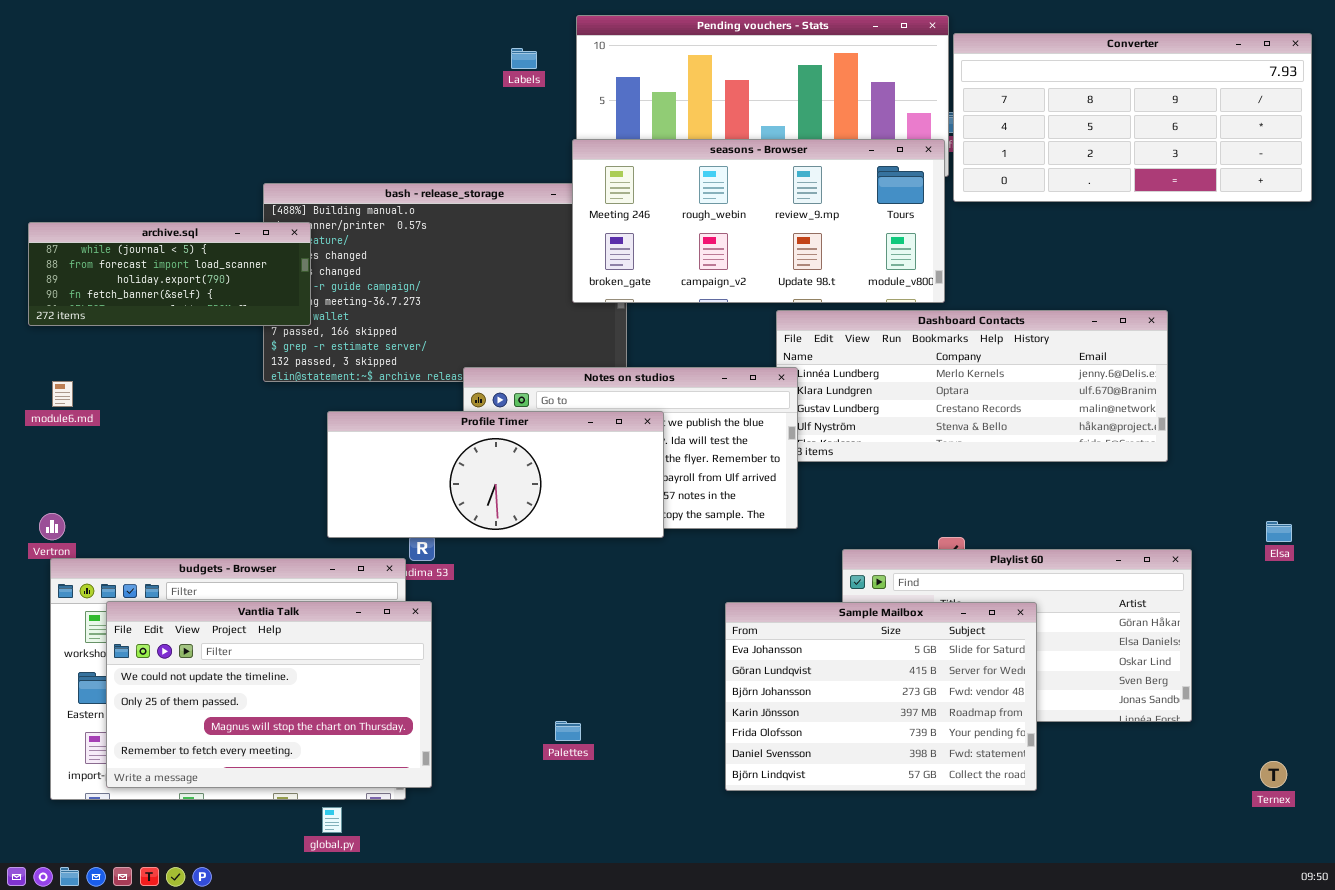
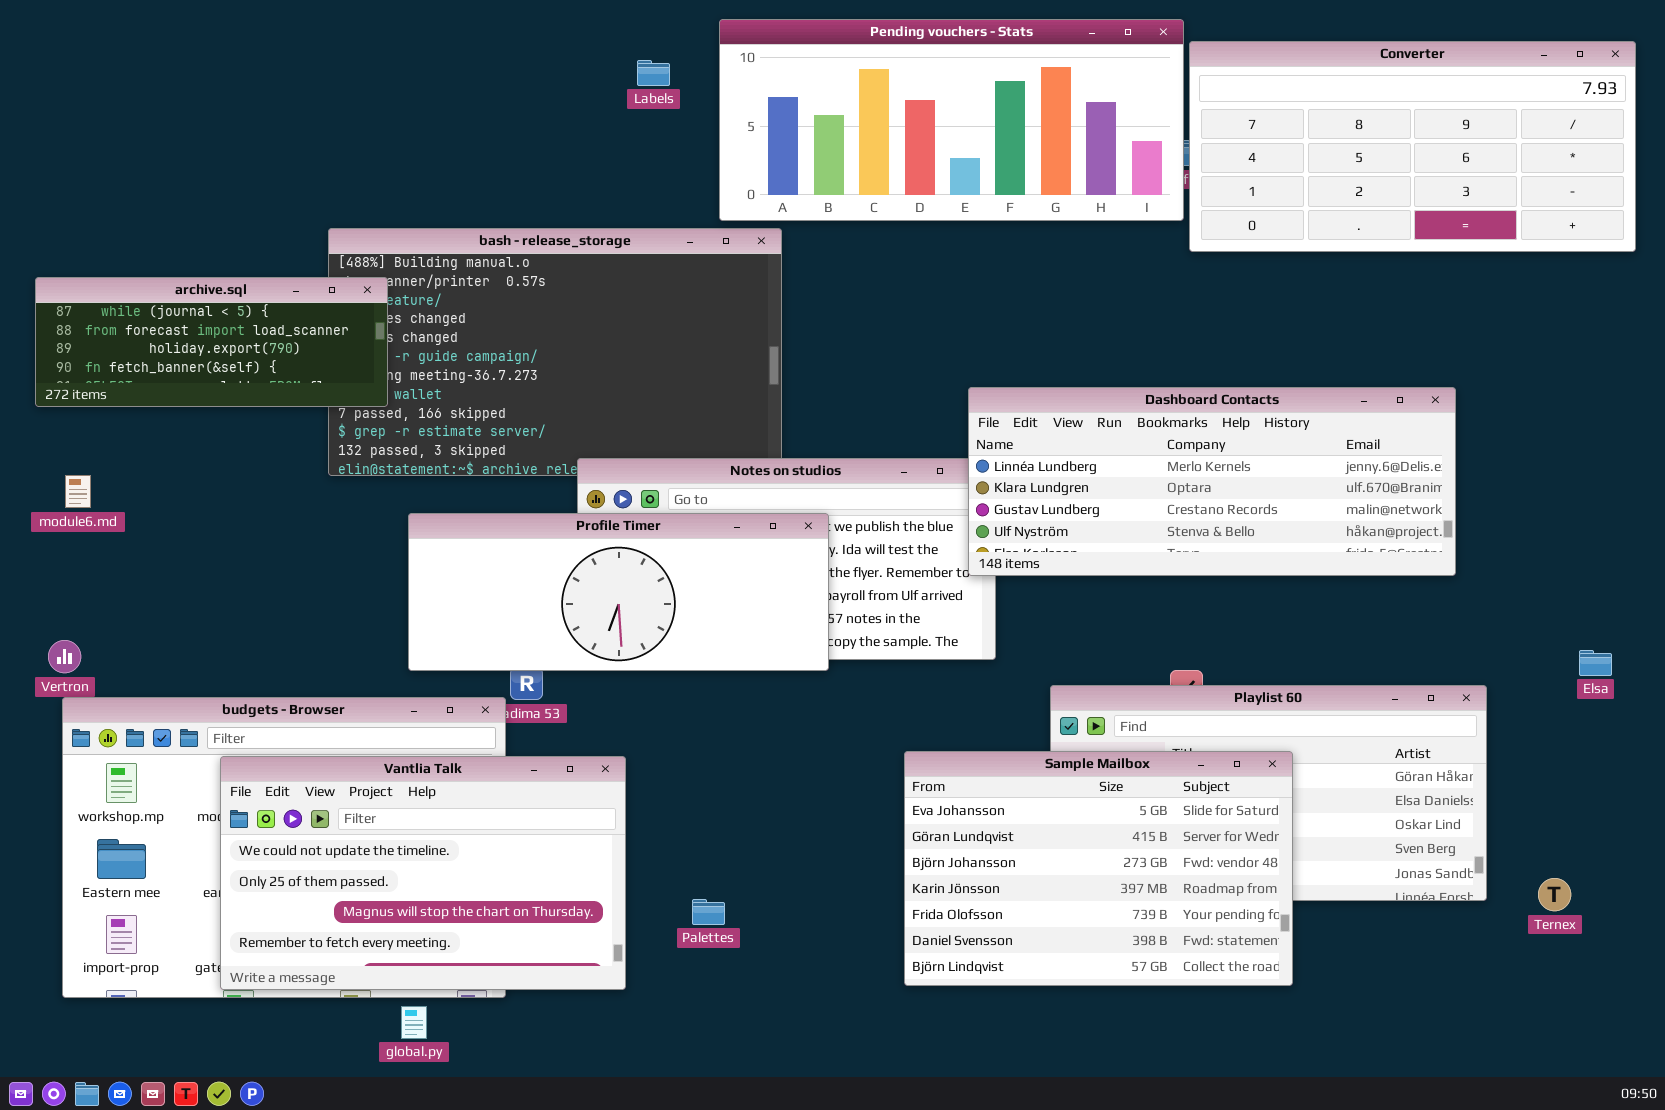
seasons - Browser: [572,139,945,303] -> none, closed
Dashboard Contacts: [776,310,1168,462] -> [968,387,1456,576], raised
Vantlia Talk: [106,601,432,788] -> [220,756,626,990], moved
Ternex: [1260,761,1287,788] -> [1538,878,1571,911], moved

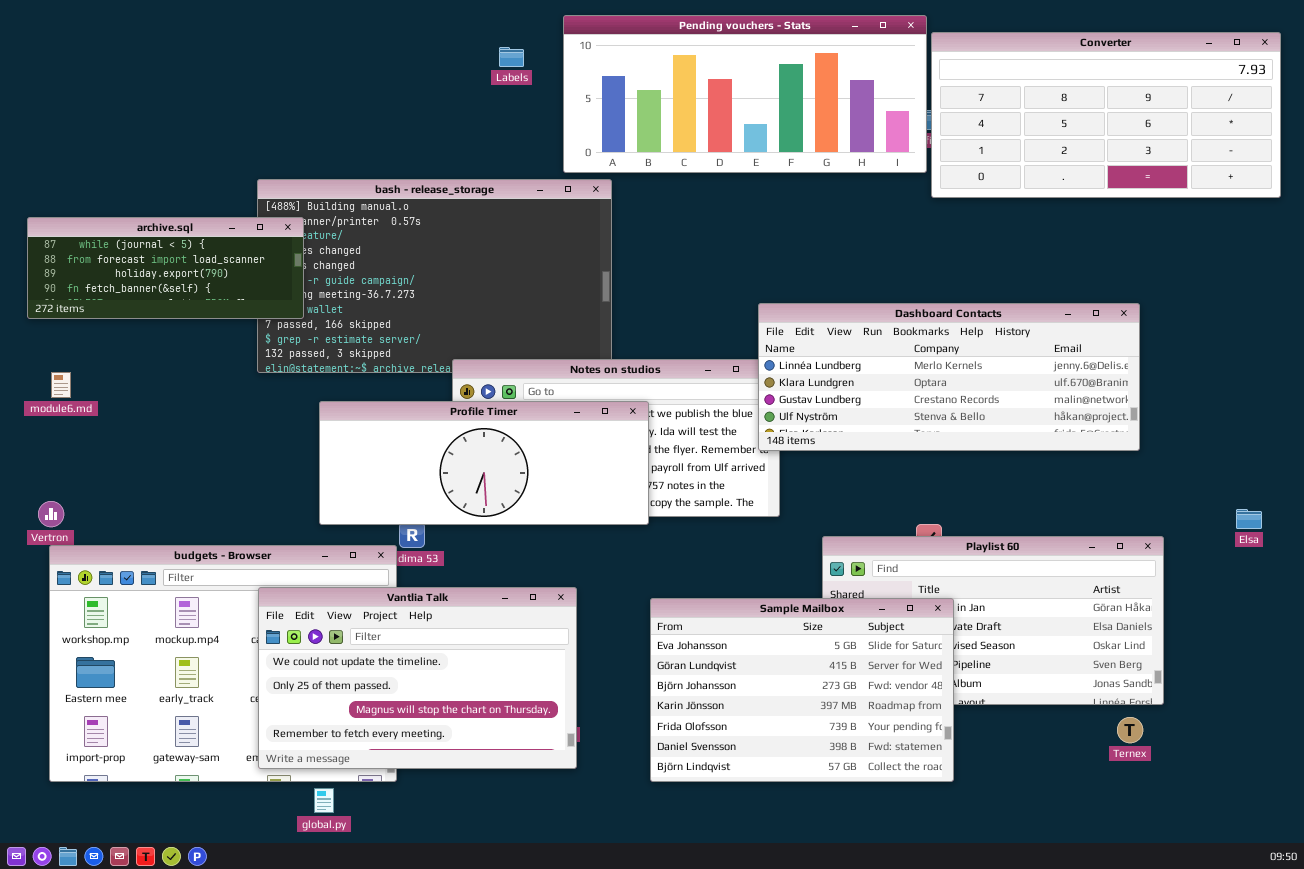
Sample Mailbox: [904,751,1293,986] -> [650,598,954,782], moved
Vantlia Talk: [220,756,626,990] -> [258,587,577,769], moved
Ternex: [1538,878,1571,911] -> [1117,717,1143,743], moved

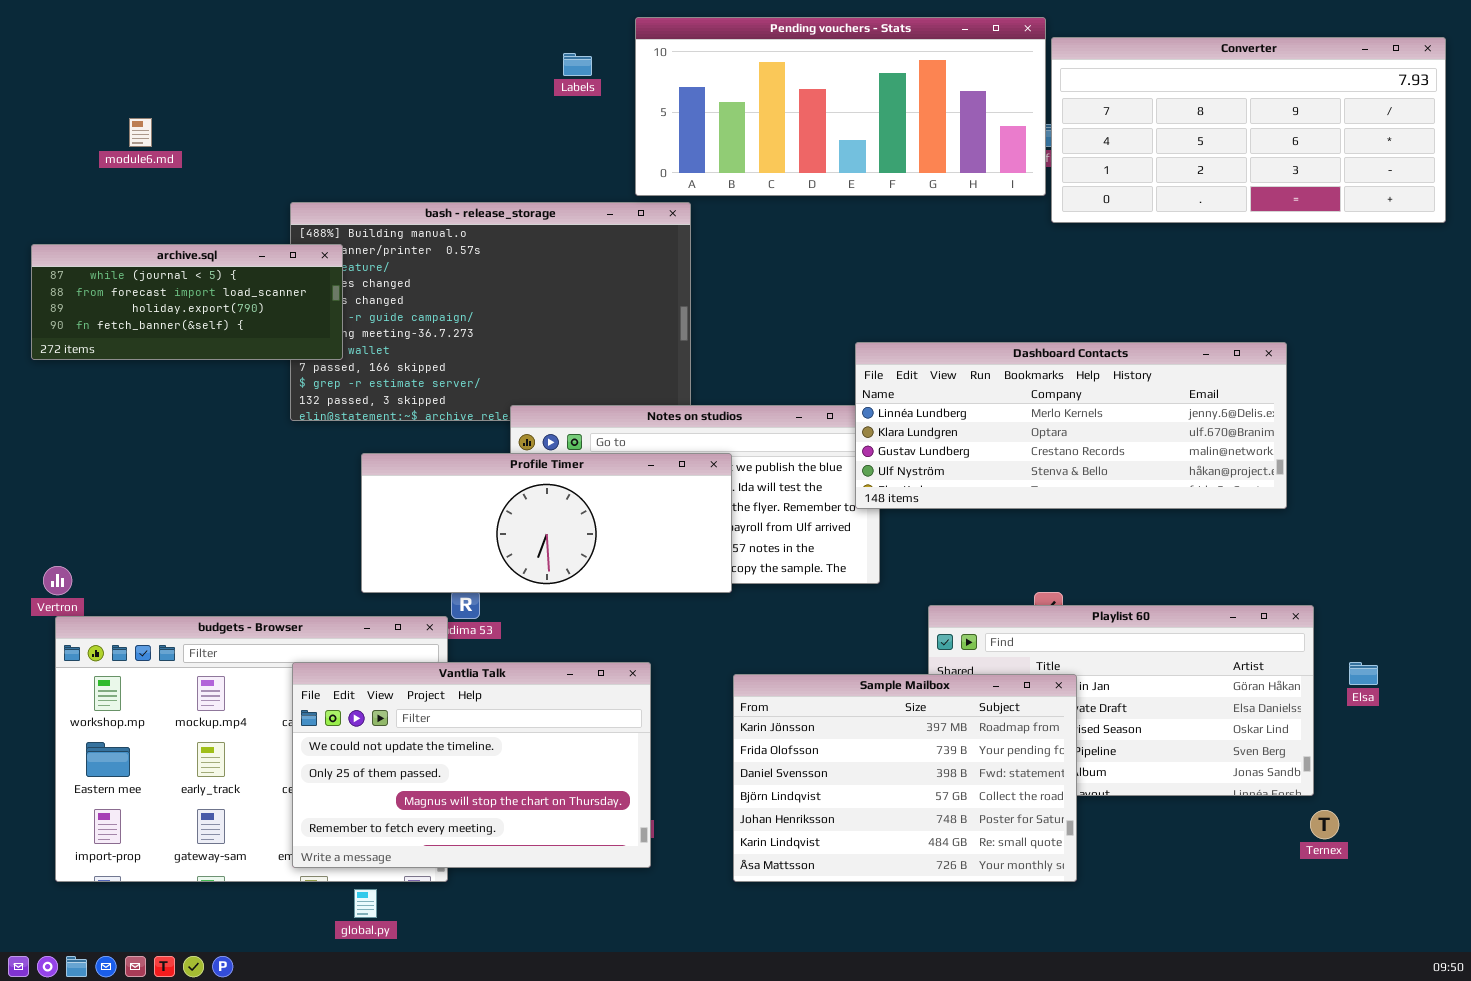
module6.md: [51,372,71,398] -> [129,118,152,147], moved
Elsa: [1236,509,1262,529] -> [1349,662,1378,685], moved
Sample Mailbox: [650,598,954,782] -> [733,674,1077,882], scrolled down 3 rows
Ternex: [1117,717,1143,743] -> [1310,810,1339,839], moved

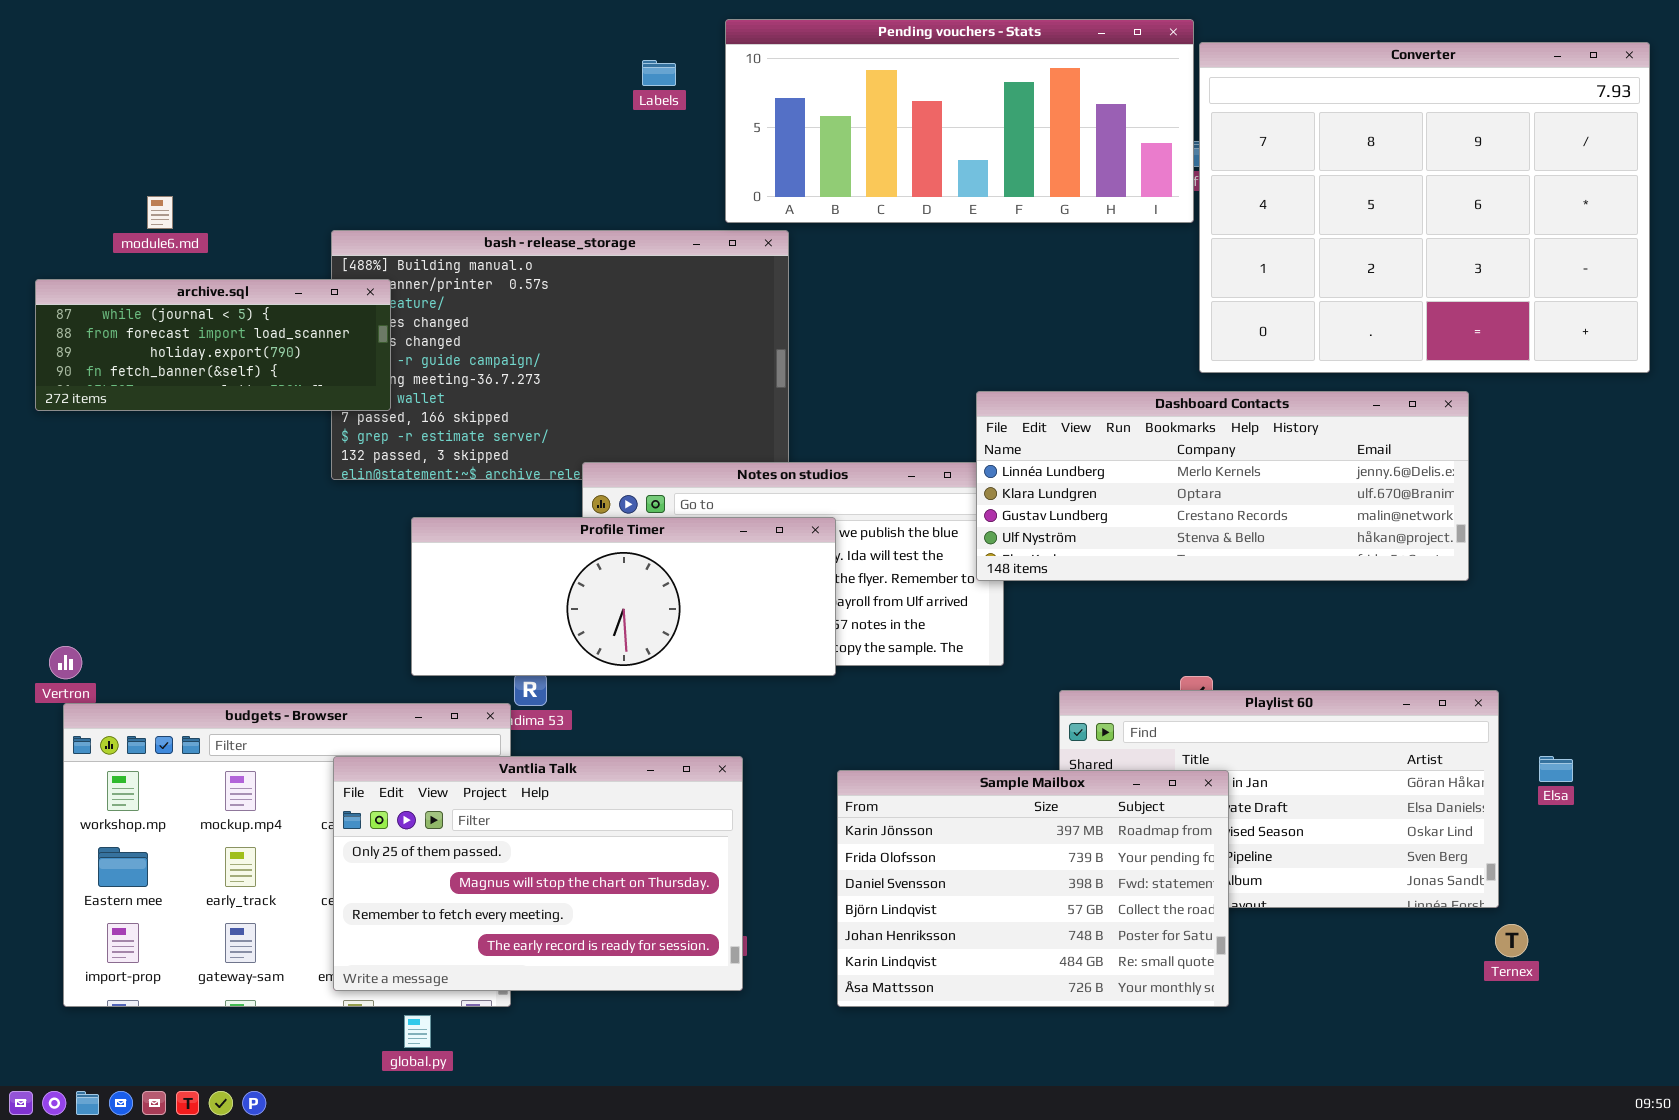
Converter: [1051,37,1446,223] -> [1199,42,1650,373], resized
module6.md: [129,118,152,147] -> [147,196,173,229], moved
Vantlia Talk: [292,662,651,868] -> [333,756,743,991], scrolled down 1 row

